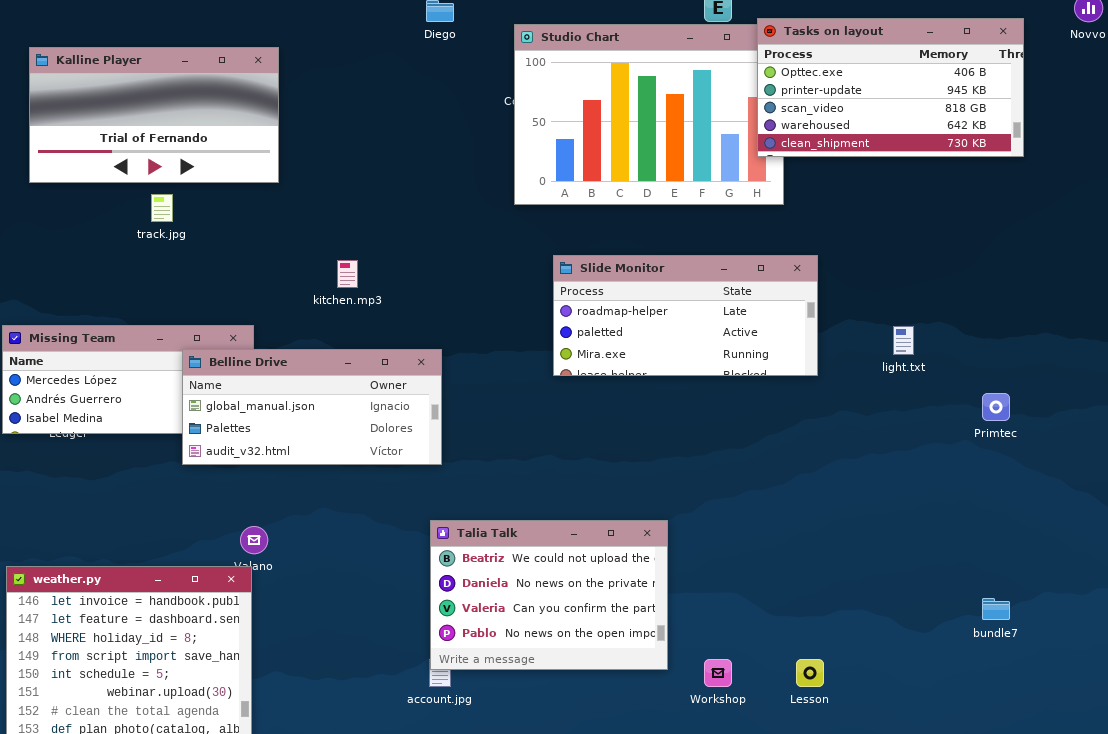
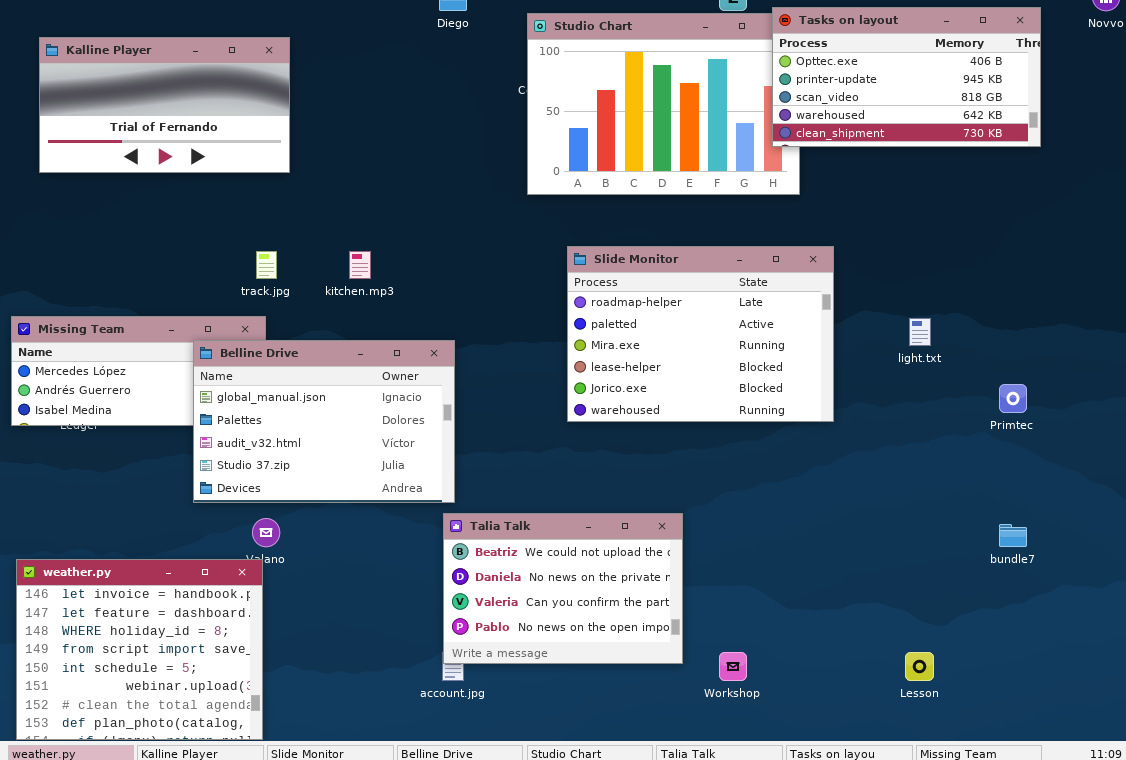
track.jpg: [151,194,173,222] -> [256,251,277,279], moved
Slide Monitor: [553,255,818,376] -> [567,246,834,422], resized
Belline Drive: [182,349,442,465] -> [193,340,455,503], resized
bundle7: [982,598,1010,620] -> [999,524,1027,547], moved
Lesson: [796,659,824,687] -> [905,652,934,681], moved

